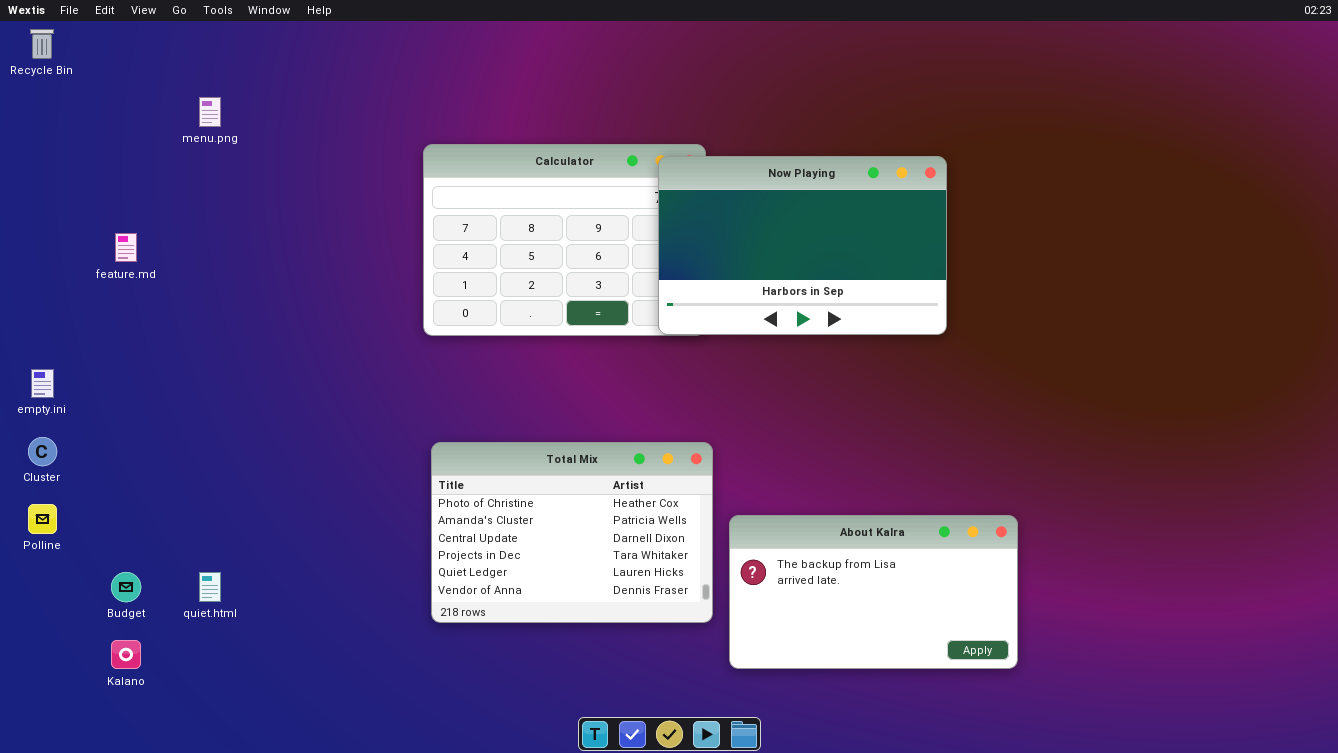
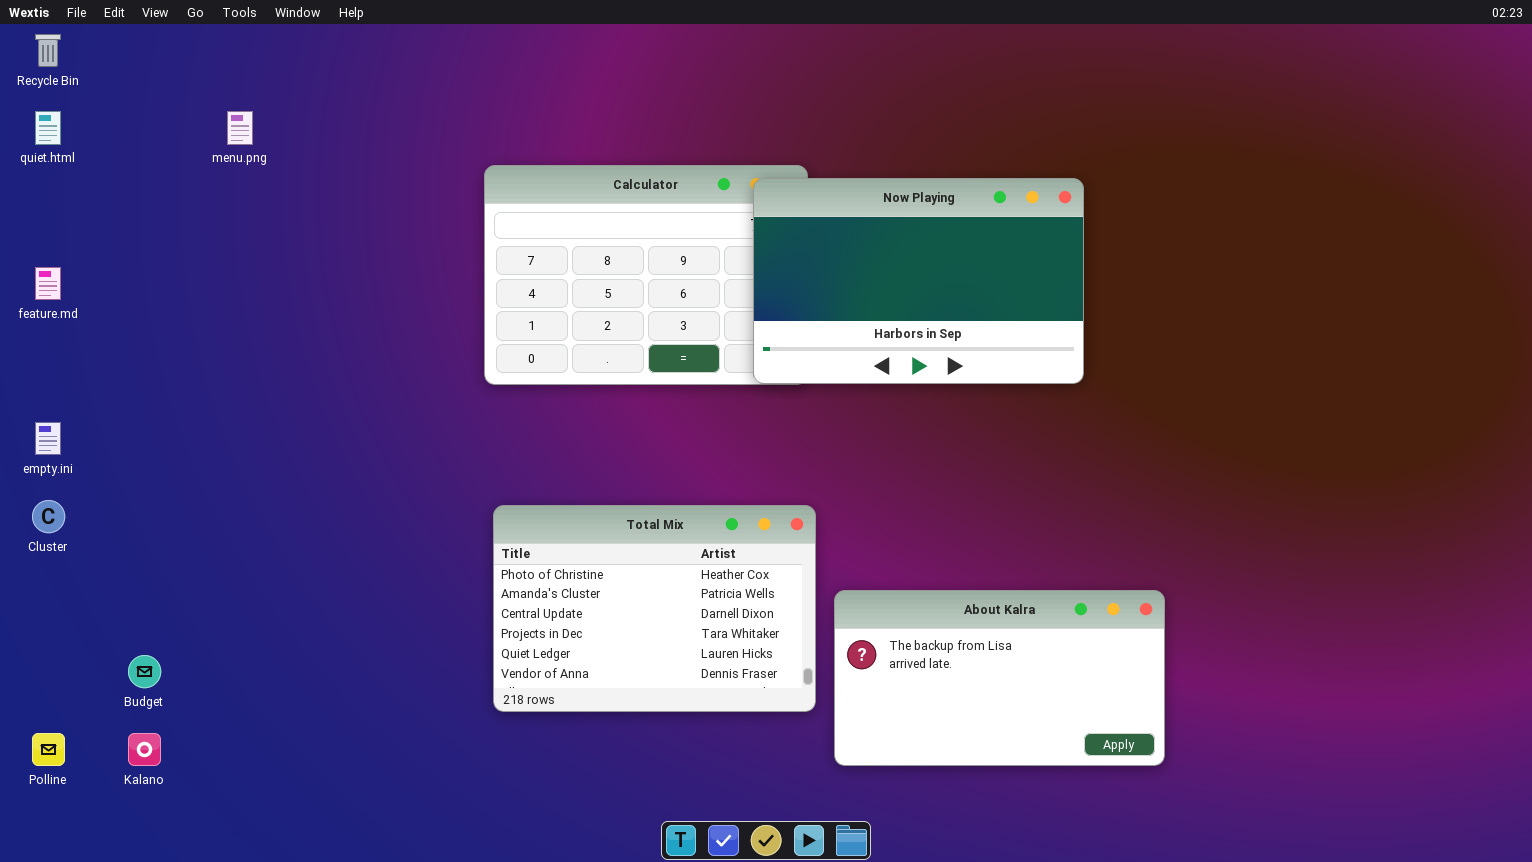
feature.md: [115,233,137,262] -> [35,267,61,300], moved
Polline: [28,504,57,534] -> [32,733,65,766], moved
quiet.html: [199,572,221,602] -> [35,111,61,145], moved

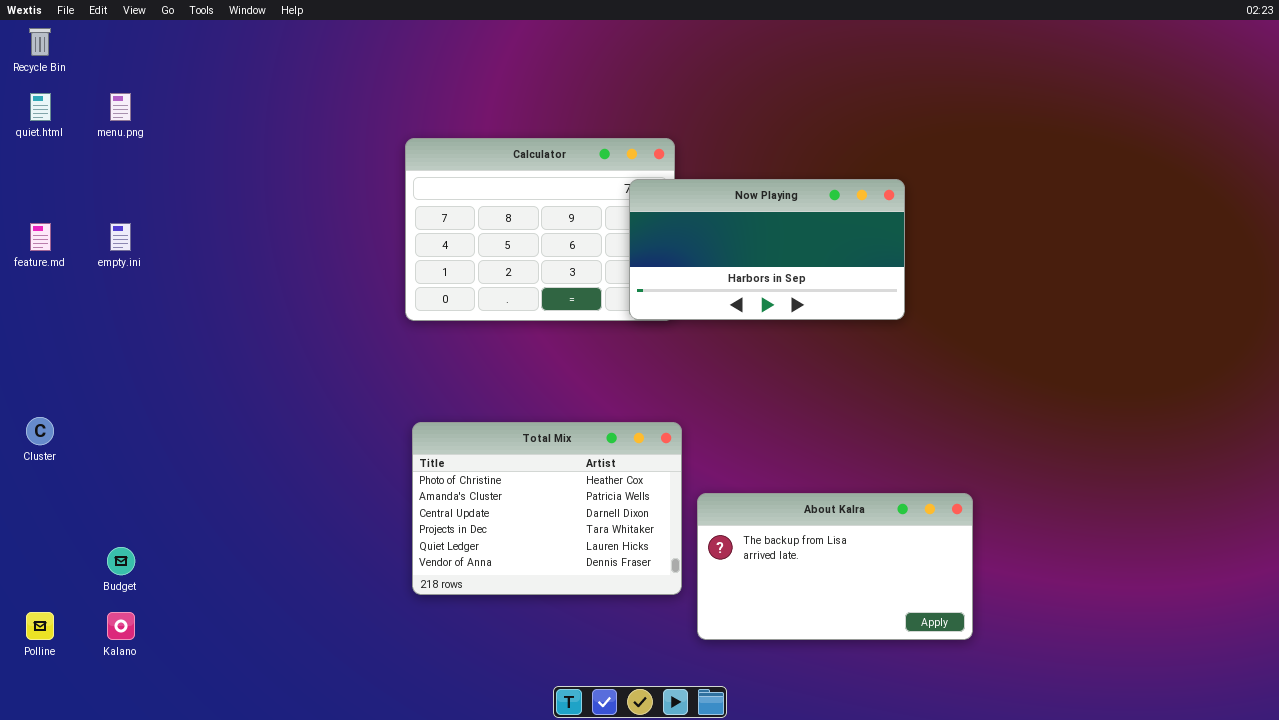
menu.png: [227,111,253,145] -> [110,93,131,121], moved
Now Playing: [753,178,1084,384] -> [629,179,905,320], resized
empty.ini: [35,422,61,455] -> [110,223,131,251], moved

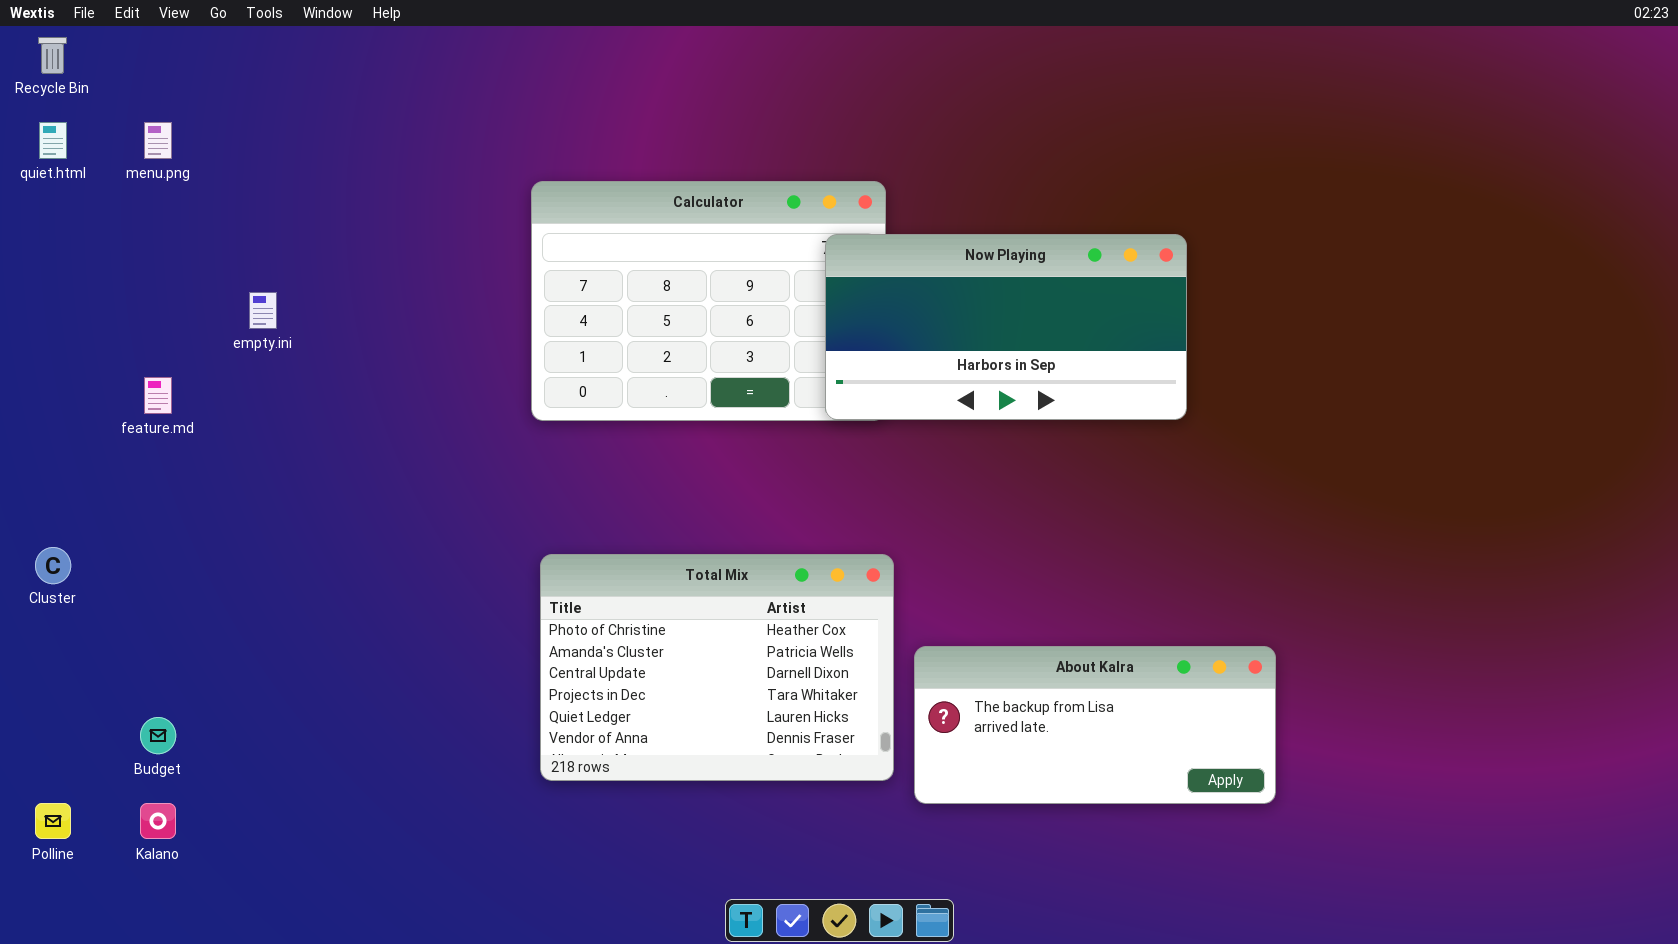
feature.md: [30,223,51,251] -> [144,377,172,414], moved
empty.ini: [110,223,131,251] -> [249,292,277,329], moved
About Kalra: [697,493,973,640] -> [914,646,1276,804], resized

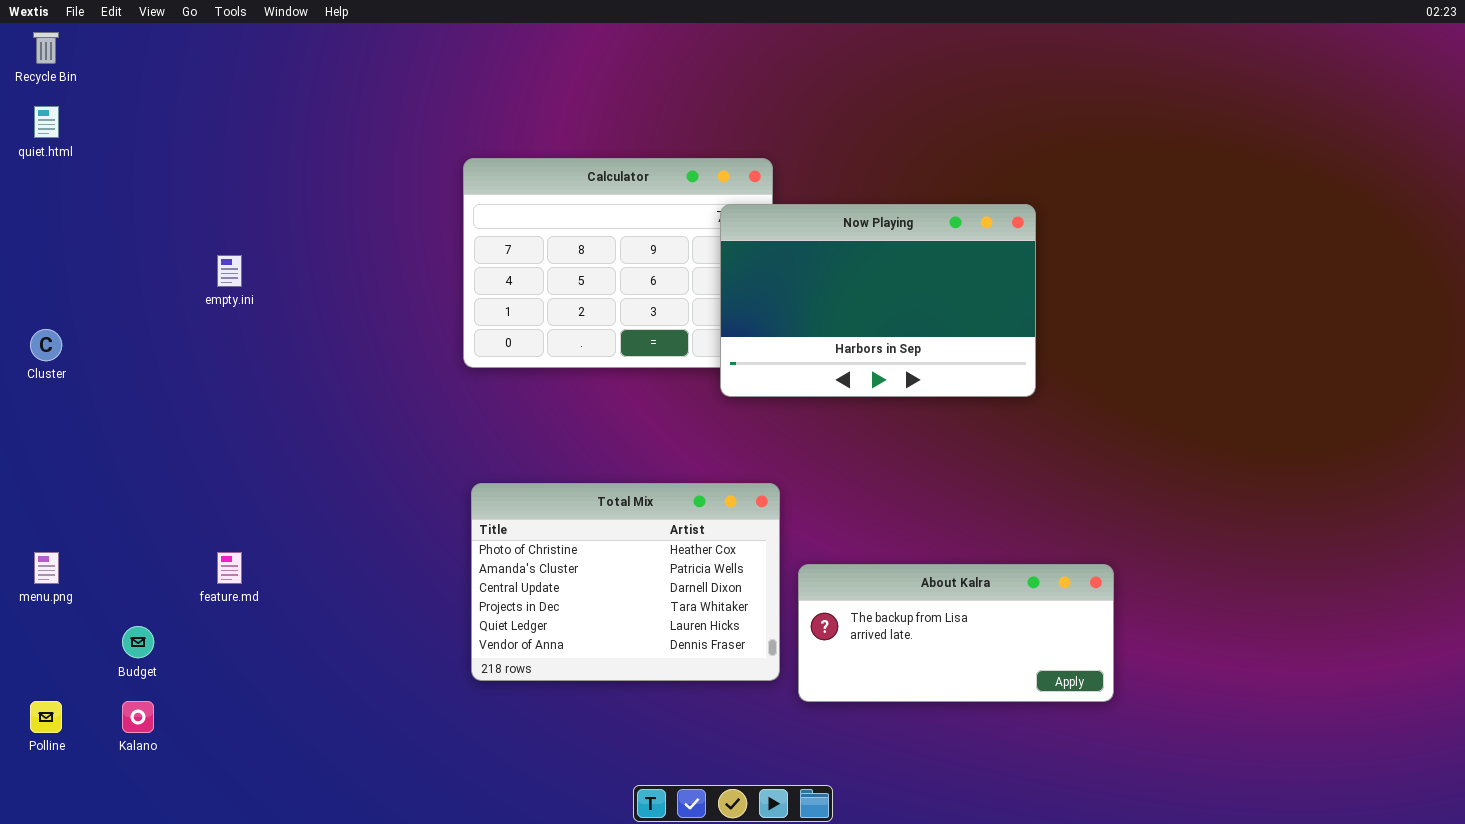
menu.png: [144,122,172,159] -> [34,552,59,584], moved
Now Playing: [825,234,1187,420] -> [720,204,1036,397], resized
feature.md: [144,377,172,414] -> [217,552,242,584], moved
Cluster: [35,547,71,584] -> [30,329,62,361], moved

